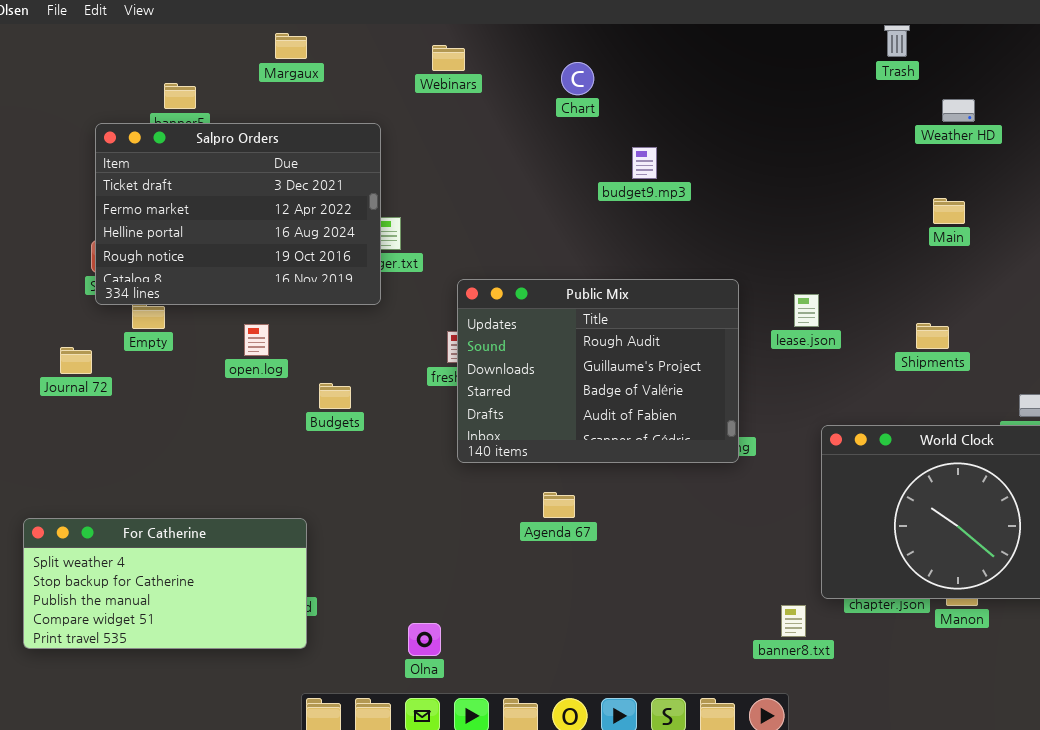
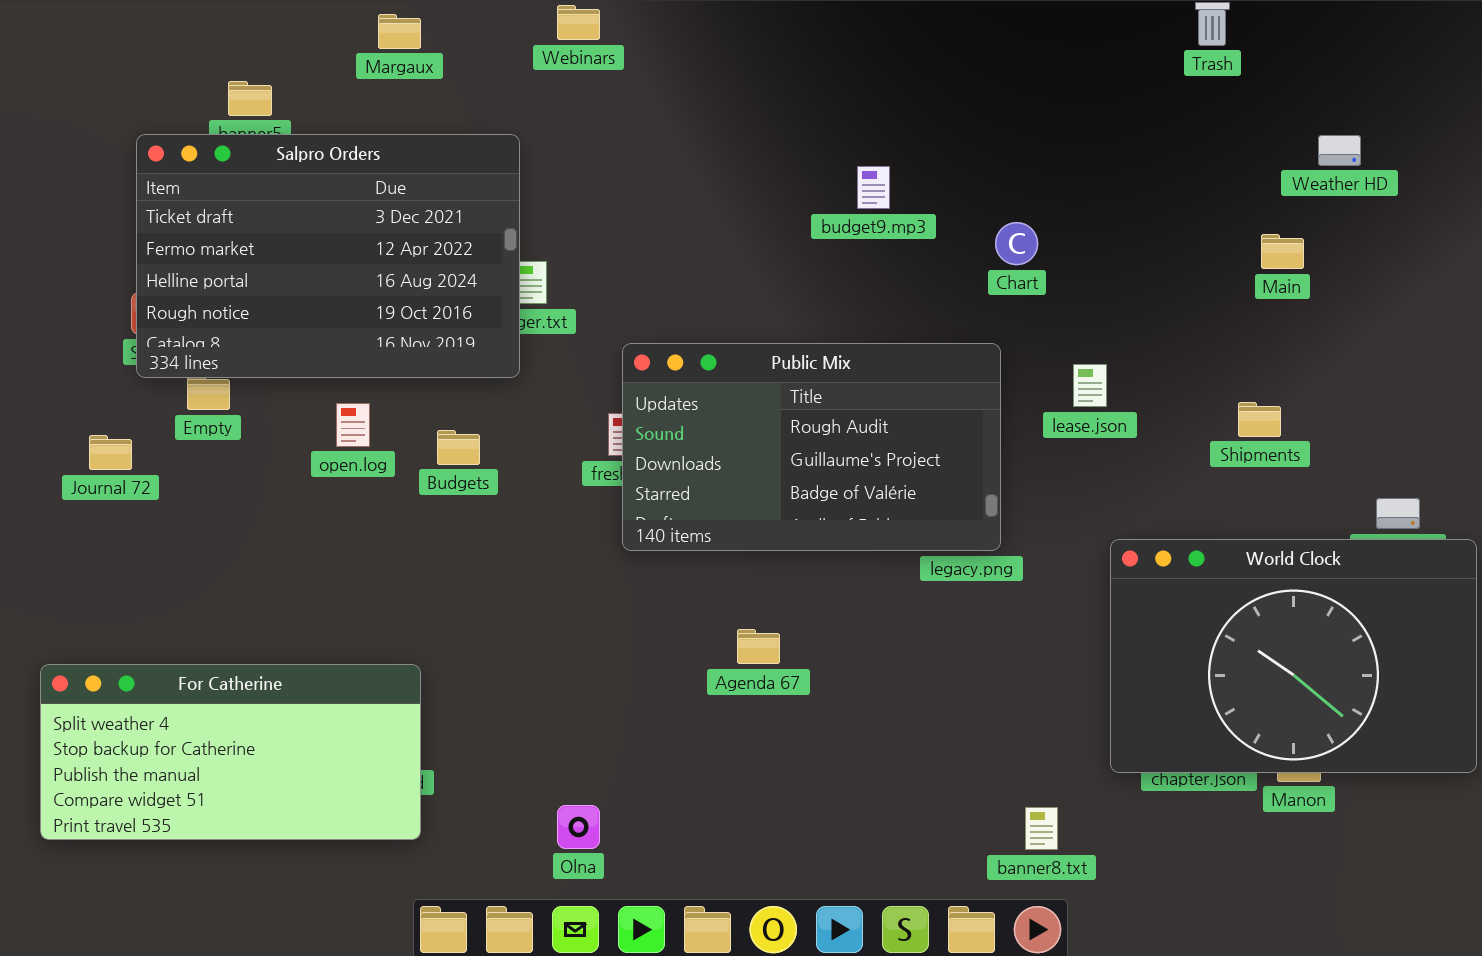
Webinars: [432,45,465,71] -> [557,5,600,40], moved
Chart: [561,62,594,95] -> [995,222,1038,265], moved
Weather HD: [942,99,975,122] -> [1318,135,1361,166], moved
Public Mix: [457,279,739,463] -> [622,343,1001,551], resized
Budgets: [319,383,351,409] -> [437,430,480,465], moved
banner8.txt: [781,605,806,637] -> [1025,807,1058,850], moved

